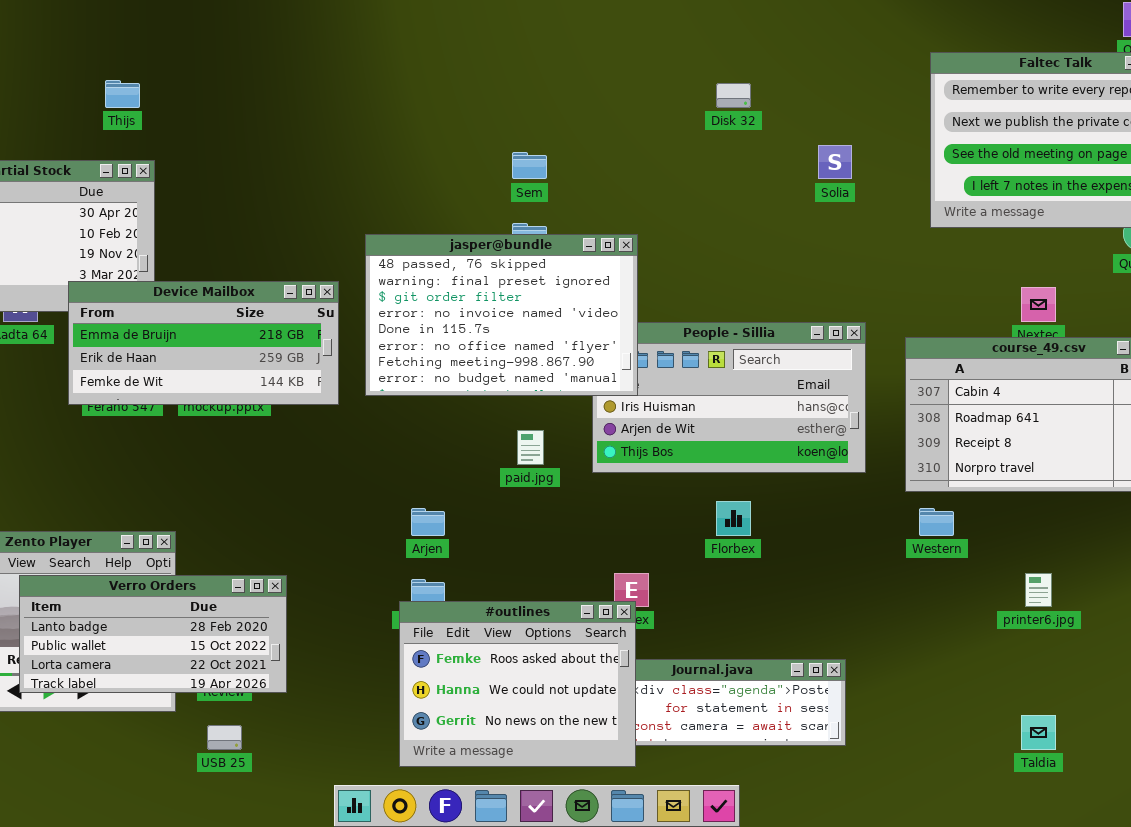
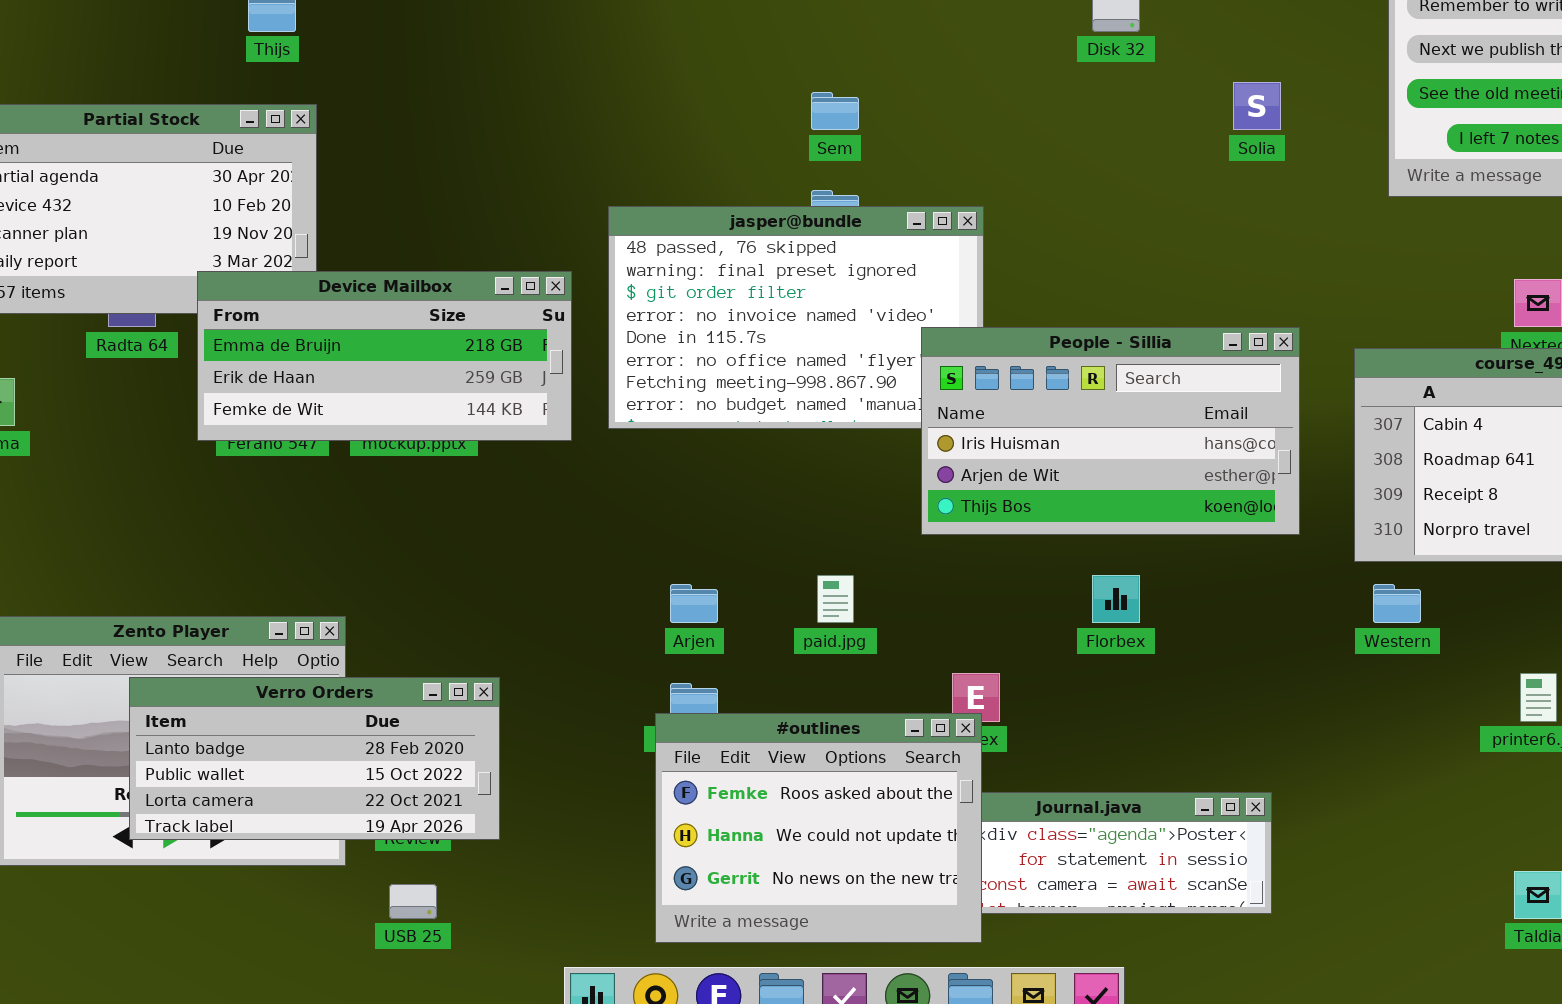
People - Sillia: [592,322,866,473] -> [921,327,1300,535], raised
paid.jpg: [517,430,544,465] -> [817,575,854,623], moved

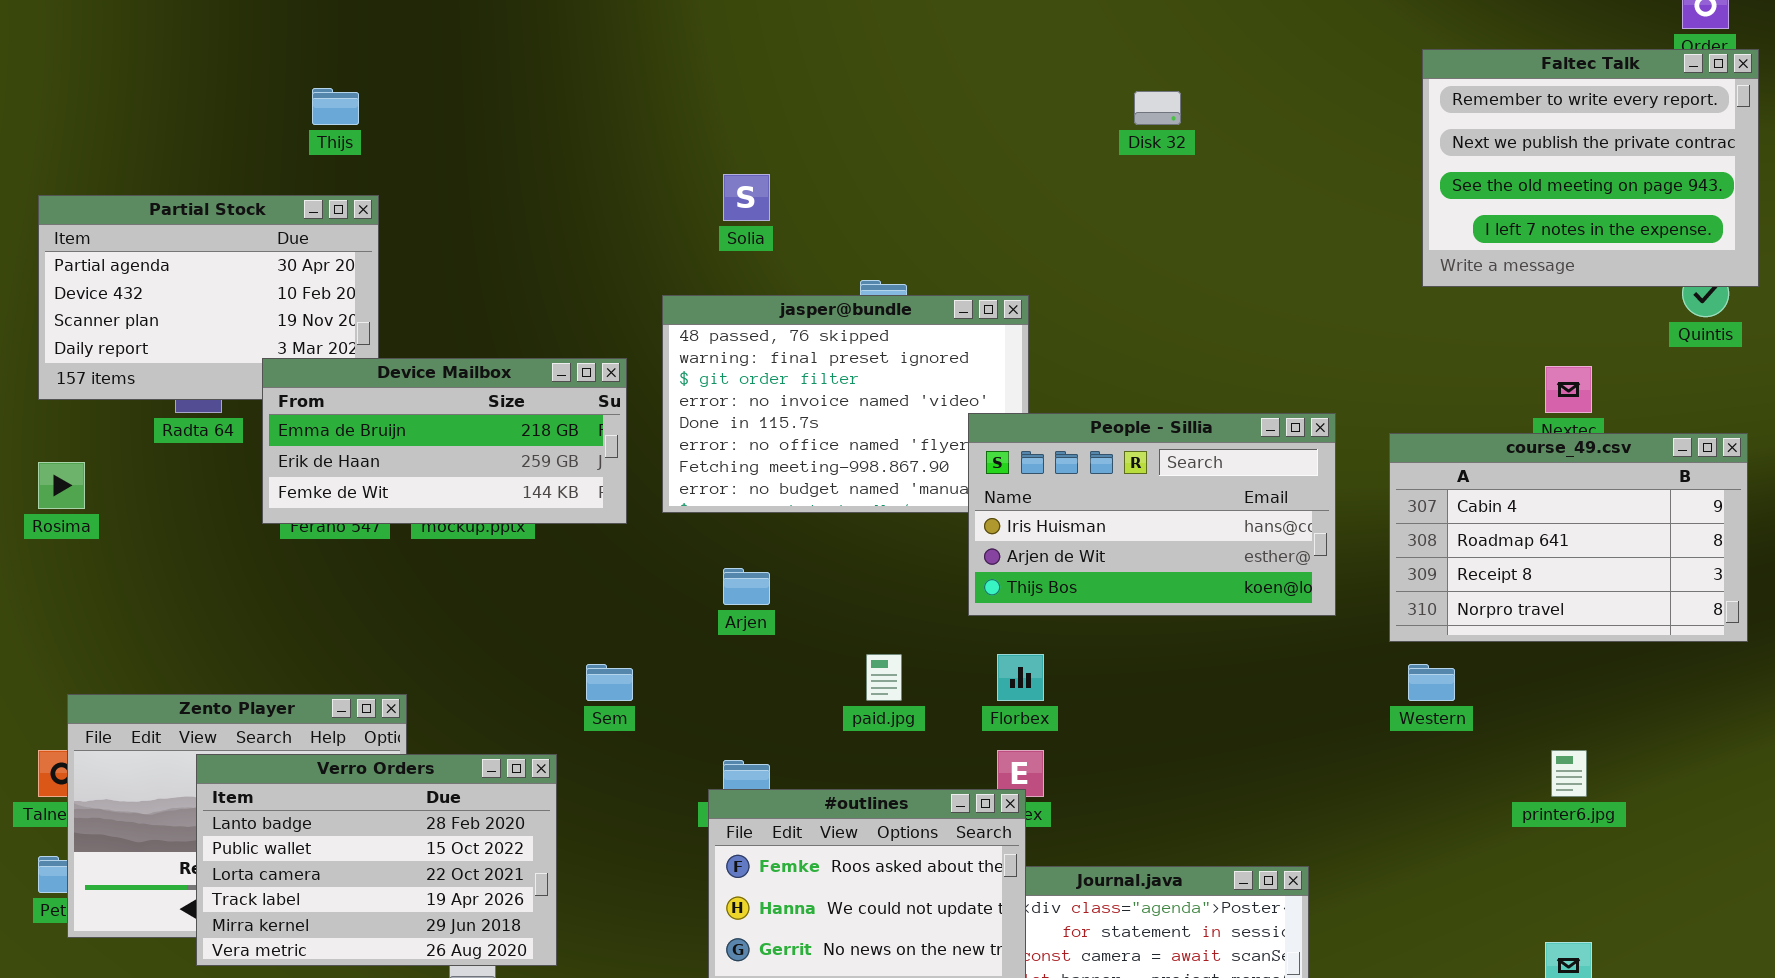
Solia: [1233,82,1281,130] -> [723,174,770,221], moved
Sem: [811,92,859,130] -> [586,664,633,701], moved
Florbex: [1092,575,1140,623] -> [997,654,1044,701], moved
Arjen: [670,584,718,623] -> [723,568,770,605], moved
Verro Orders: [129,677,500,840] -> [196,754,557,966], resized

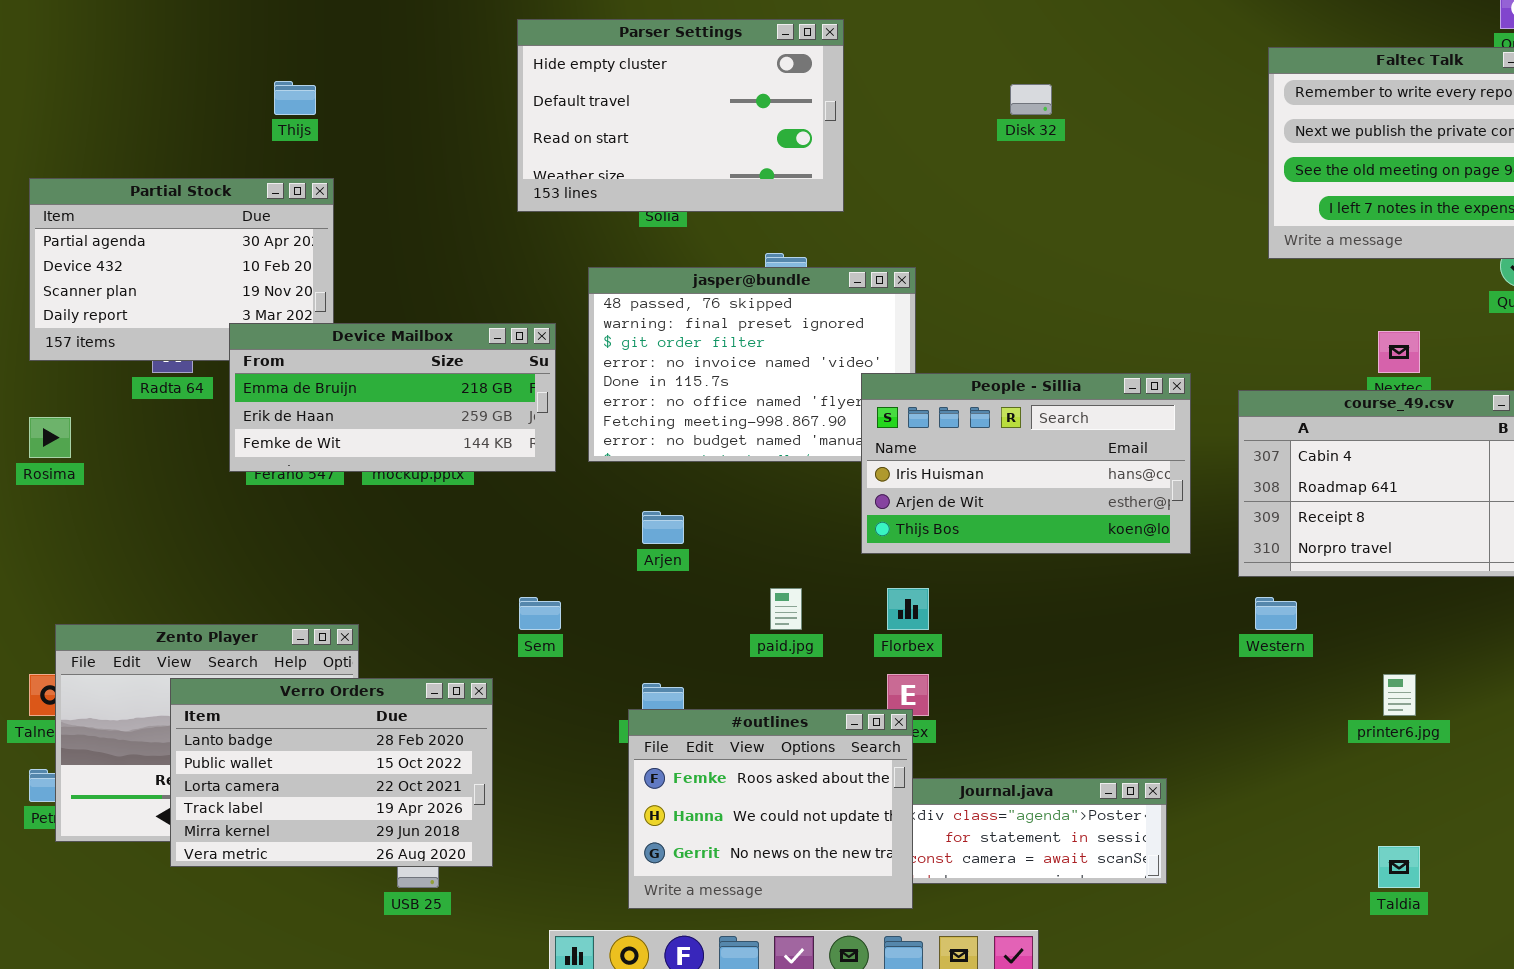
Parser Settings: none -> [517,19,844,212], opened

